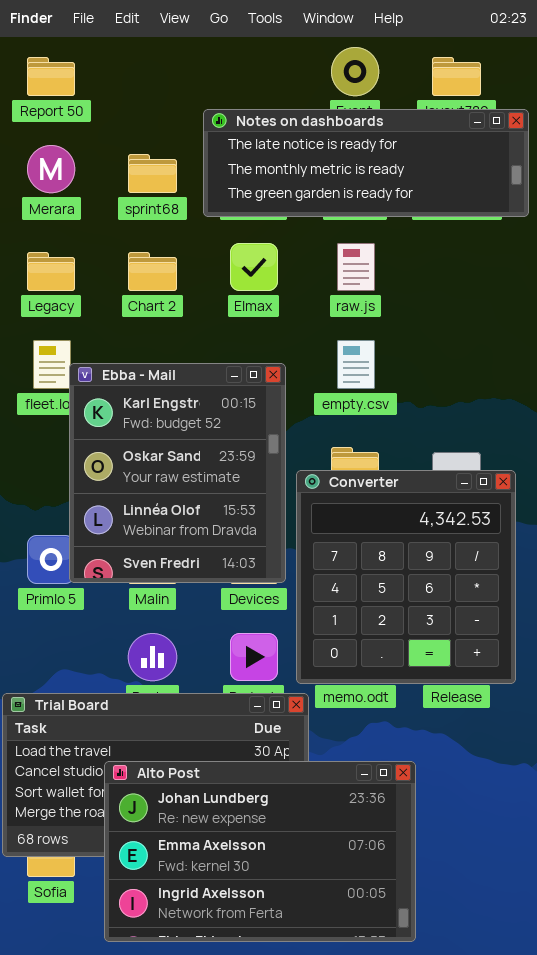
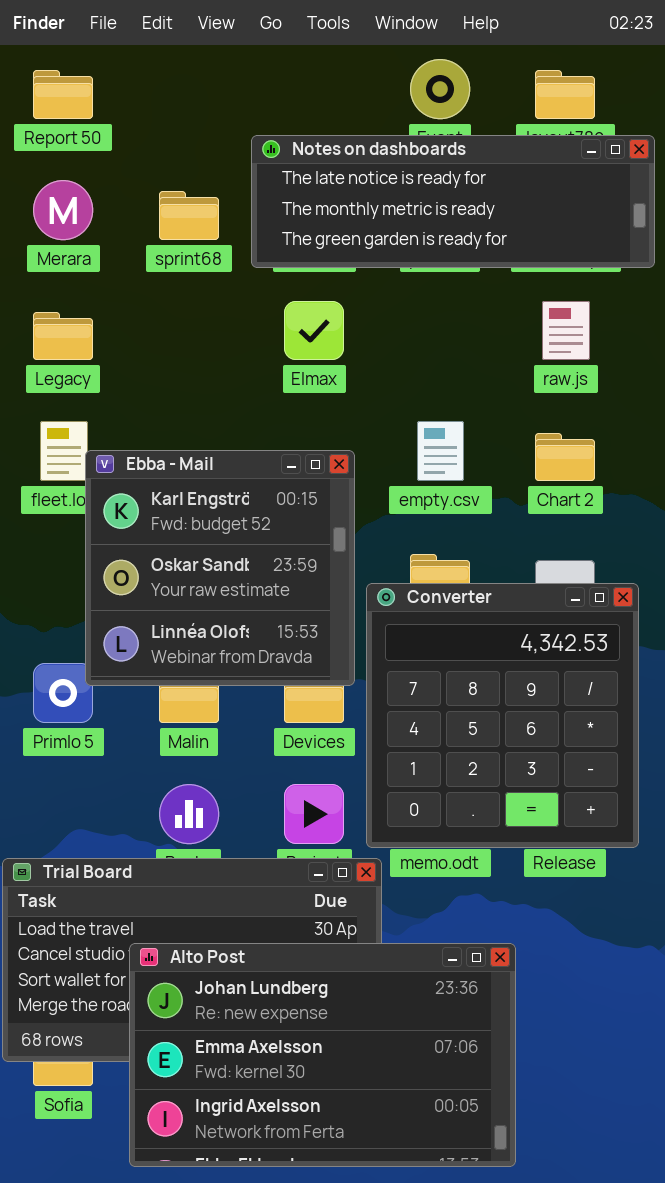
raw.js: [337,243,375,291] -> [542,301,590,360], moved
Chart 2: [128,252,177,291] -> [535,433,595,481], moved
Ebba - Mail: [69,363,286,583] -> [85,450,355,686], resized

